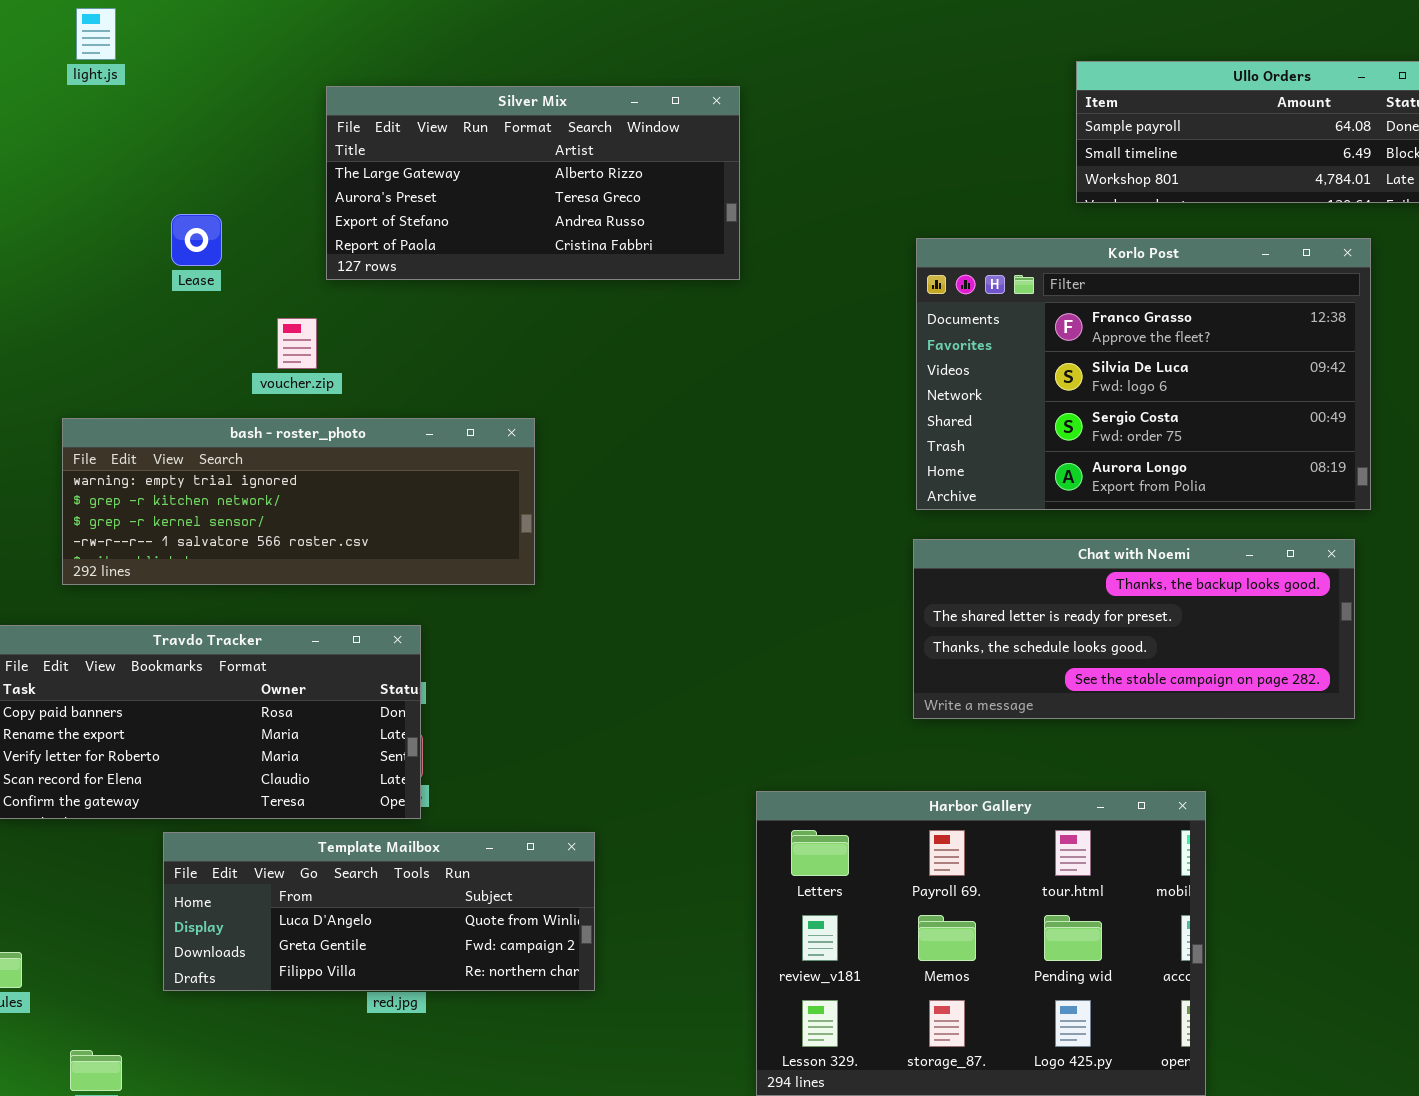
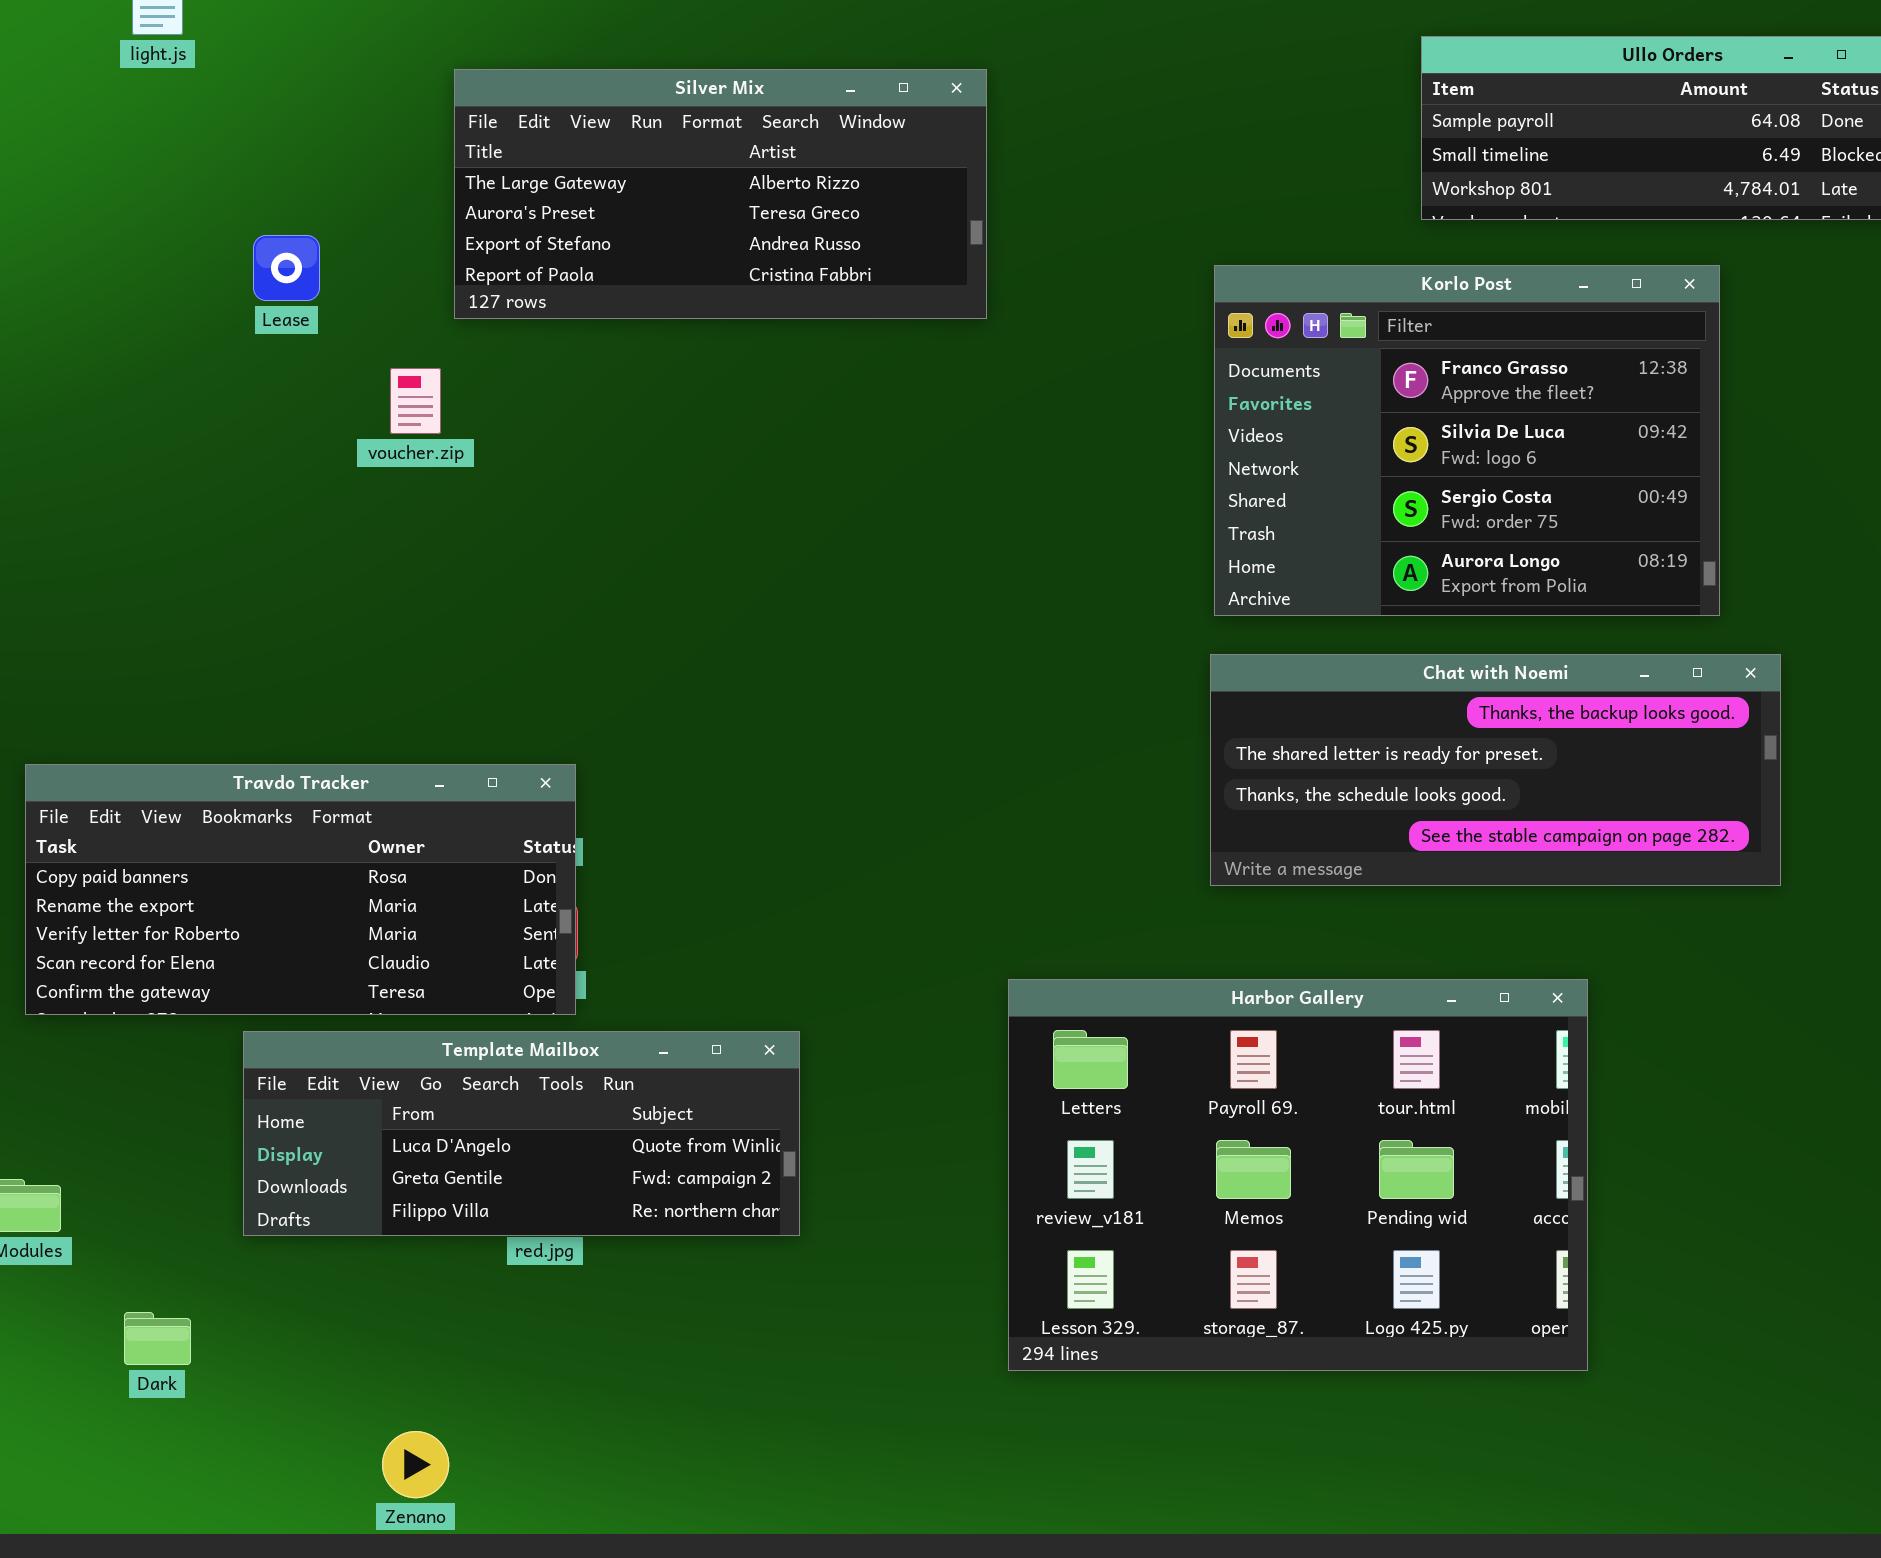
Korlo Post: [916,238,1371,510] -> [1214,265,1720,616], resized
bash - roster_photo: [62,418,535,585] -> none, closed

